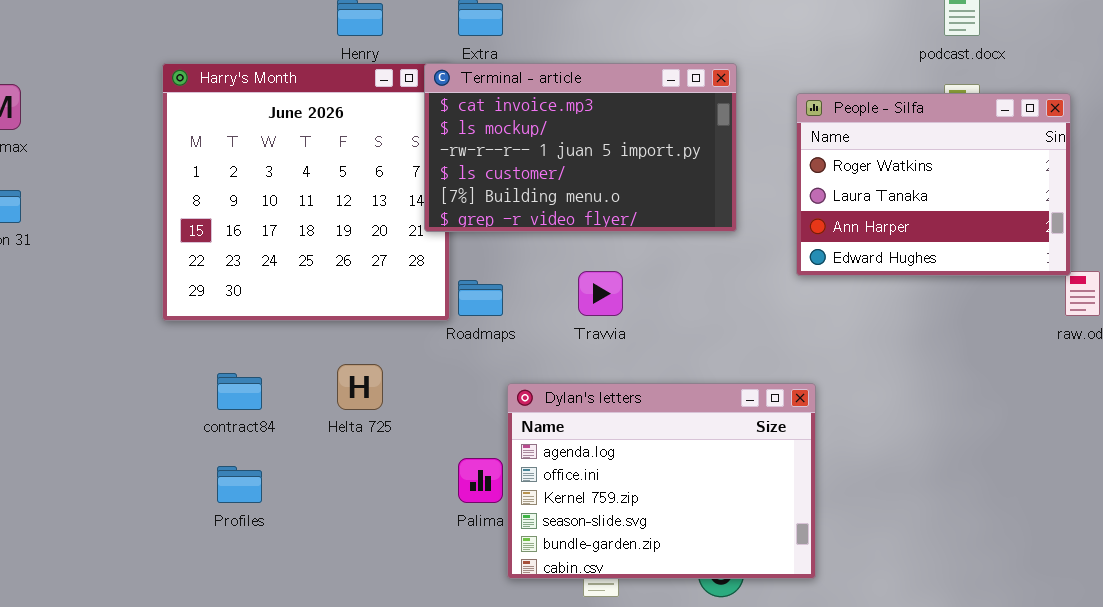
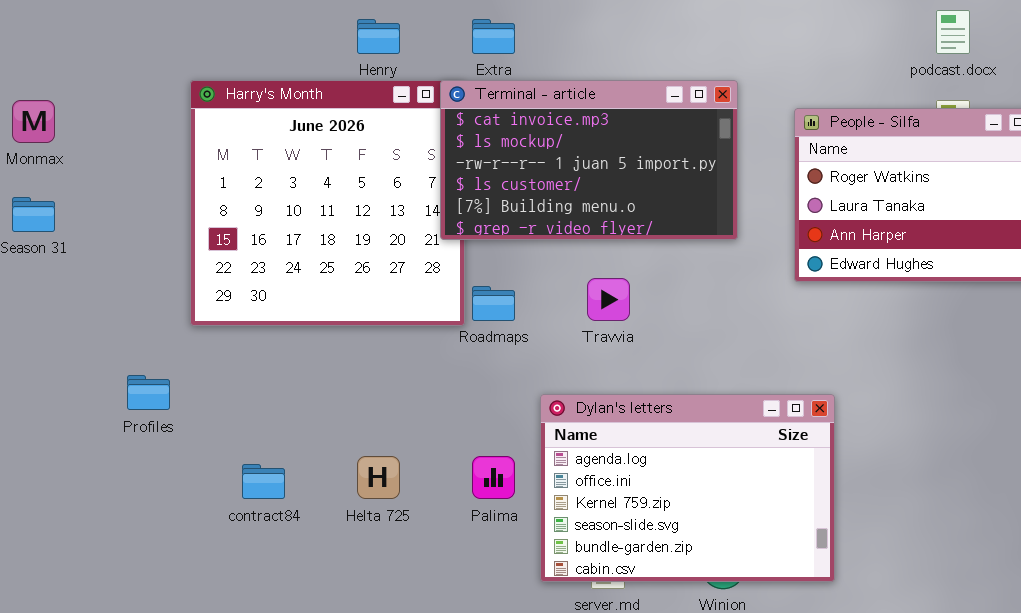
Helta 725: [337,364,383,410] -> [357,456,400,499], moved
contract84: [217,373,262,410] -> [242,464,285,499], moved
Dylan's letters: [507,383,816,579] -> [540,394,835,582], moved
Profiles: [217,466,262,503] -> [127,375,170,410], moved

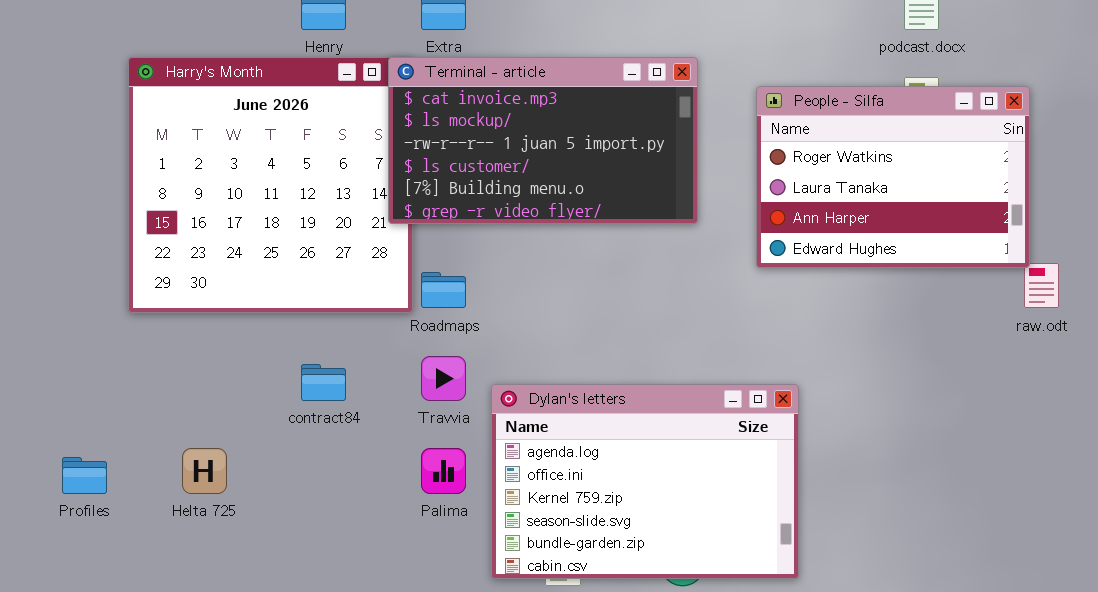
Travvia: [587,278,630,321] -> [421,356,466,401], moved
Profiles: [127,375,170,410] -> [62,457,107,494], moved
Helta 725: [357,456,400,499] -> [182,448,227,494], moved
contract84: [242,464,285,499] -> [301,364,346,401], moved

